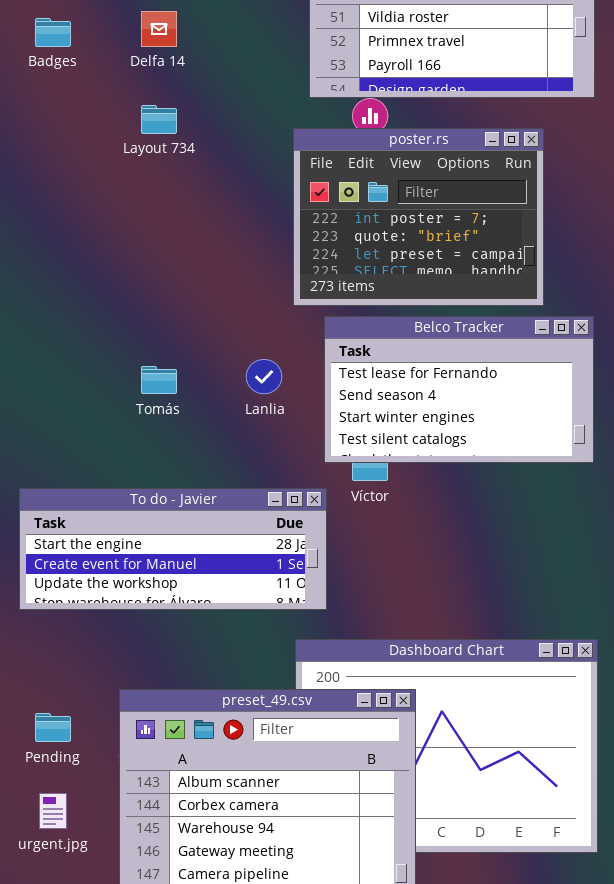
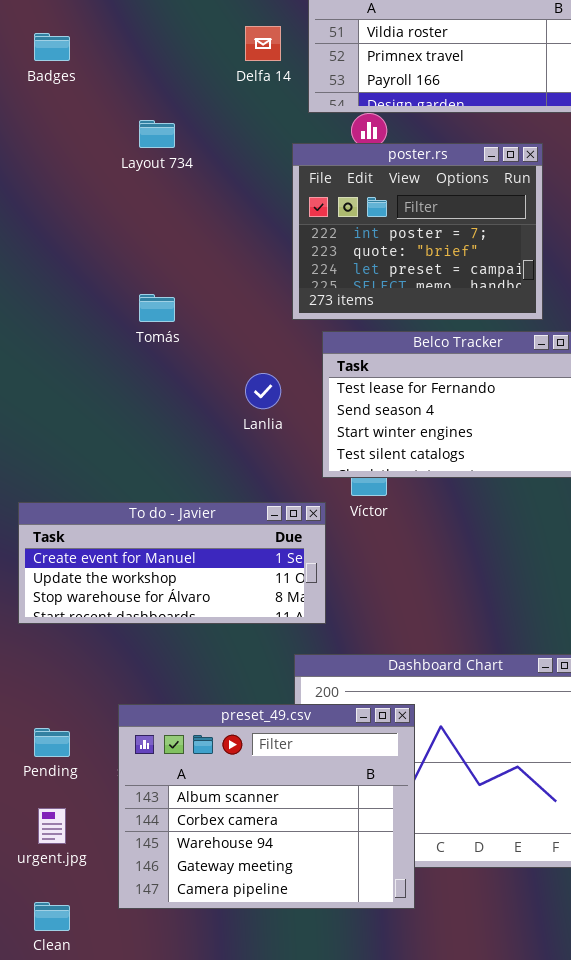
Delfa 14: [141,11,177,47] -> [245,26,281,61], moved
Tomás: [141,366,177,394] -> [139,294,175,322], moved
To do - Javier: [19,488,327,610] -> [18,502,326,624], scrolled down 1 row

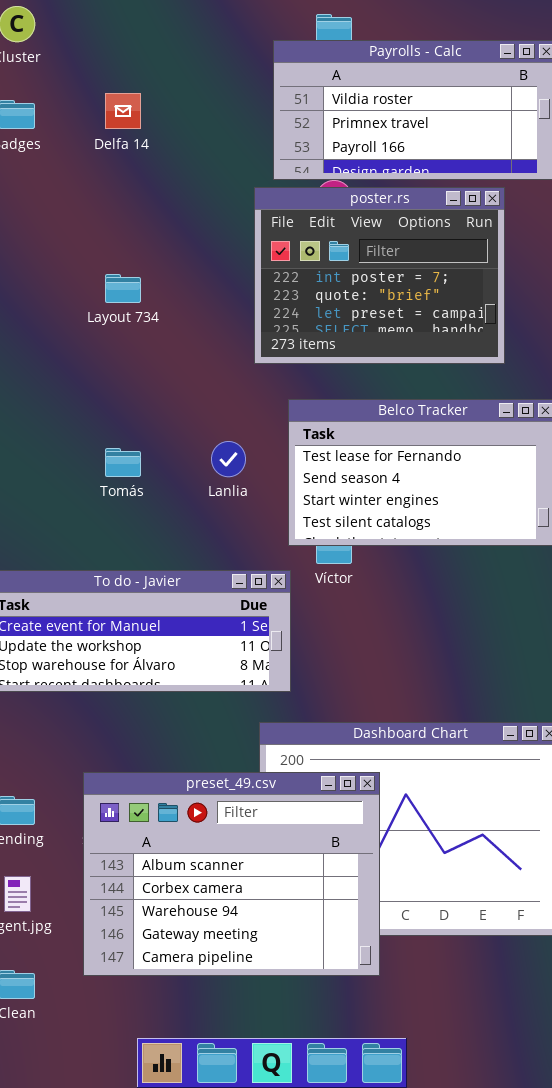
Delfa 14: [245,26,281,61] -> [105,93,141,129], moved
Layout 734: [139,120,175,148] -> [105,274,141,303], moved
poster.rs: [292,143,543,320] -> [254,187,505,364], moved
Tomás: [139,294,175,322] -> [105,448,141,477], moved

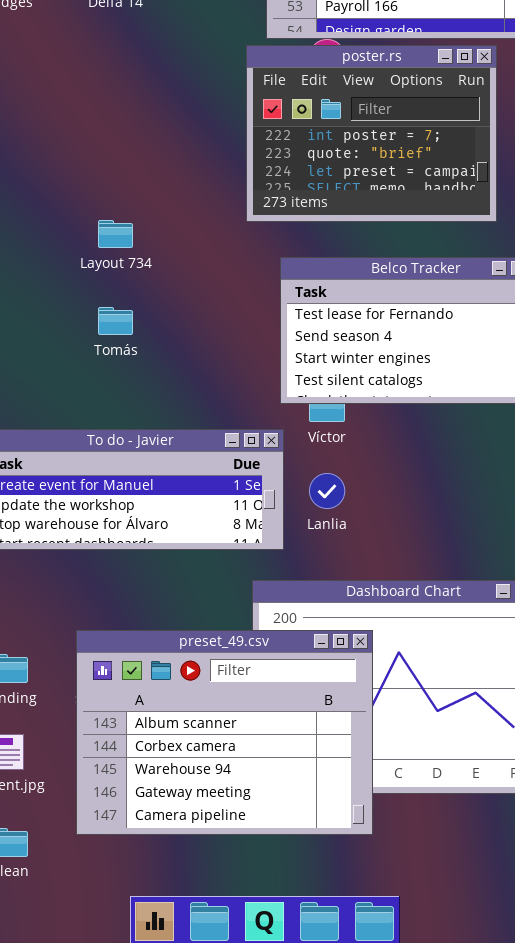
Layout 734: [105,274,141,303] -> [98,220,133,248], moved
Lanlia: [211,441,246,477] -> [309,473,345,509], moved

